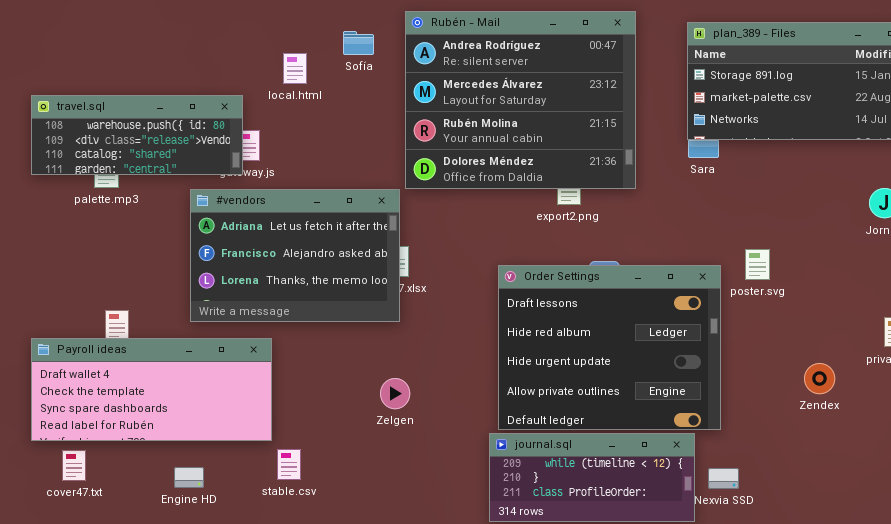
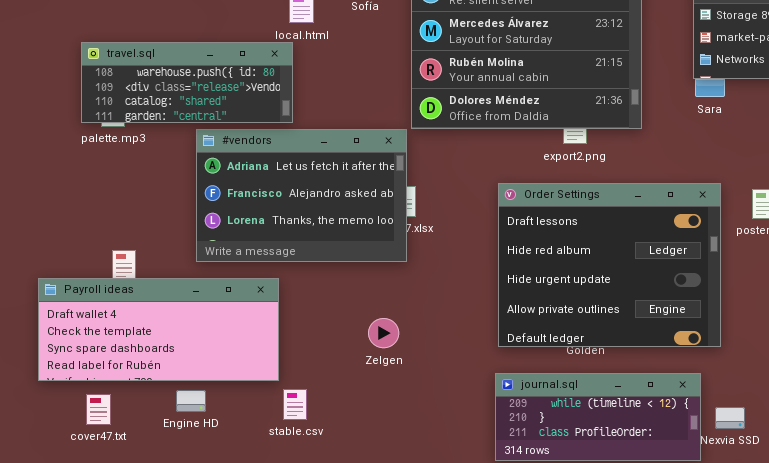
travel.sql: [31,95,243,175] -> [81,42,293,123], moved
Order Settings: [498,265,721,430] -> [498,183,721,347], moved
Zelgen: [380,378,410,409] -> [368,318,399,348], moved
cover47.txt: [62,450,86,481] -> [86,394,111,425], moved
Engine HD: [174,467,204,488] -> [176,390,206,412], moved

